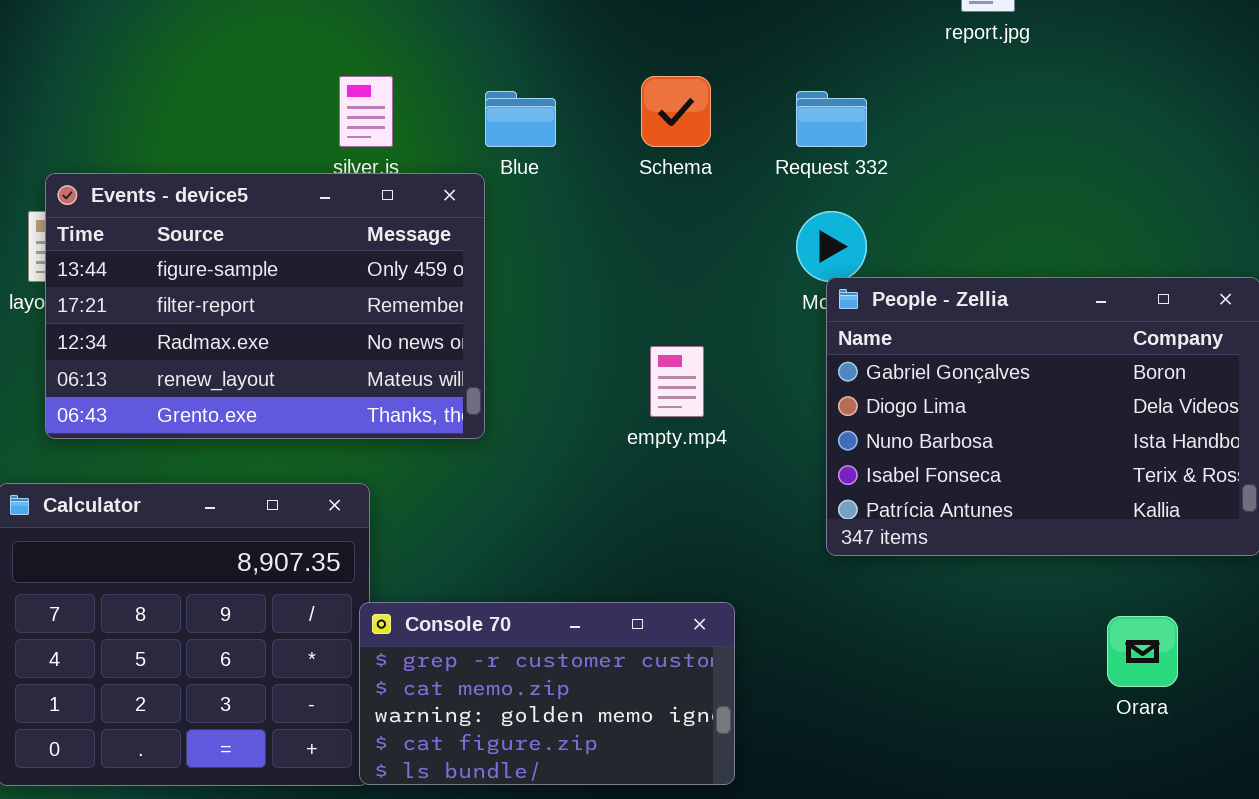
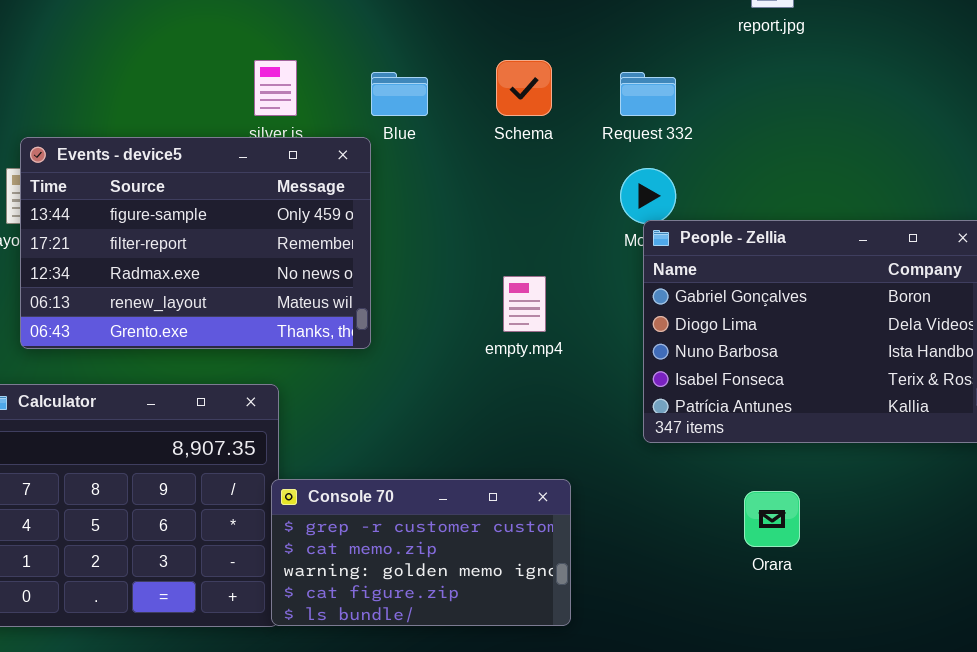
Orara: [1107,616,1178,687] -> [744,491,800,547], moved

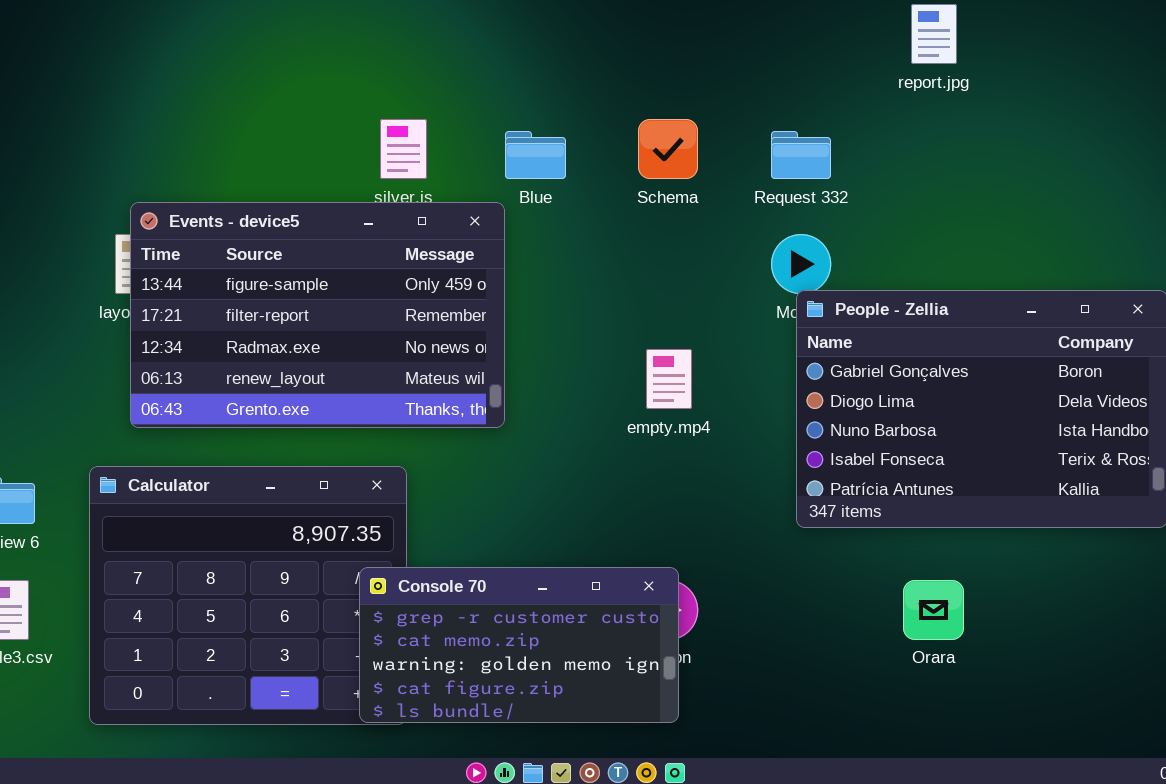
Console 70: [271,479,571,626] -> [359,567,679,723], moved

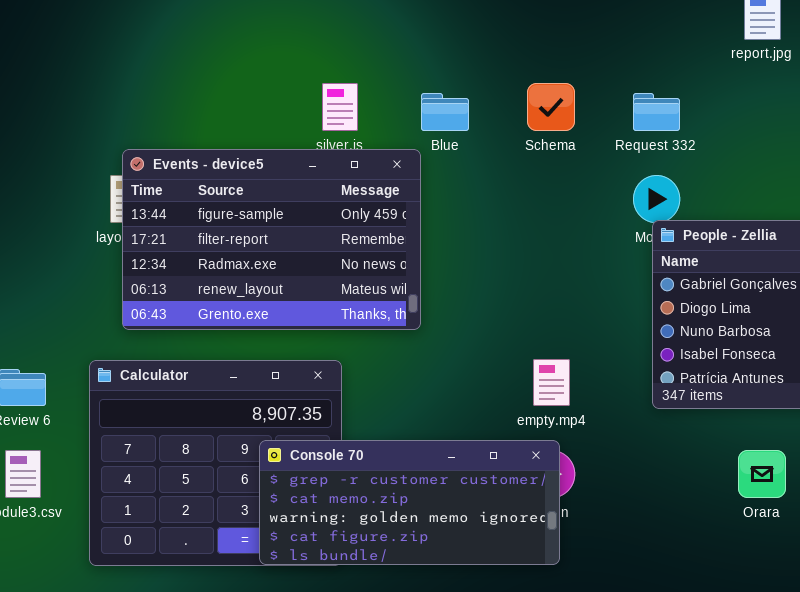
empty.mp4: [646,349,692,409] -> [533,359,570,406], moved
Console 70: [359,567,679,723] -> [259,440,560,565], resized

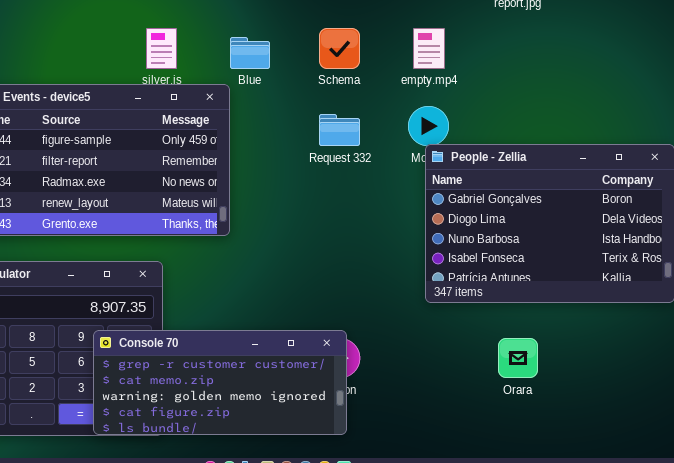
Request 332: [633,93,680,131] -> [319,114,360,146], moved
empty.mp4: [533,359,570,406] -> [413,28,445,69], moved

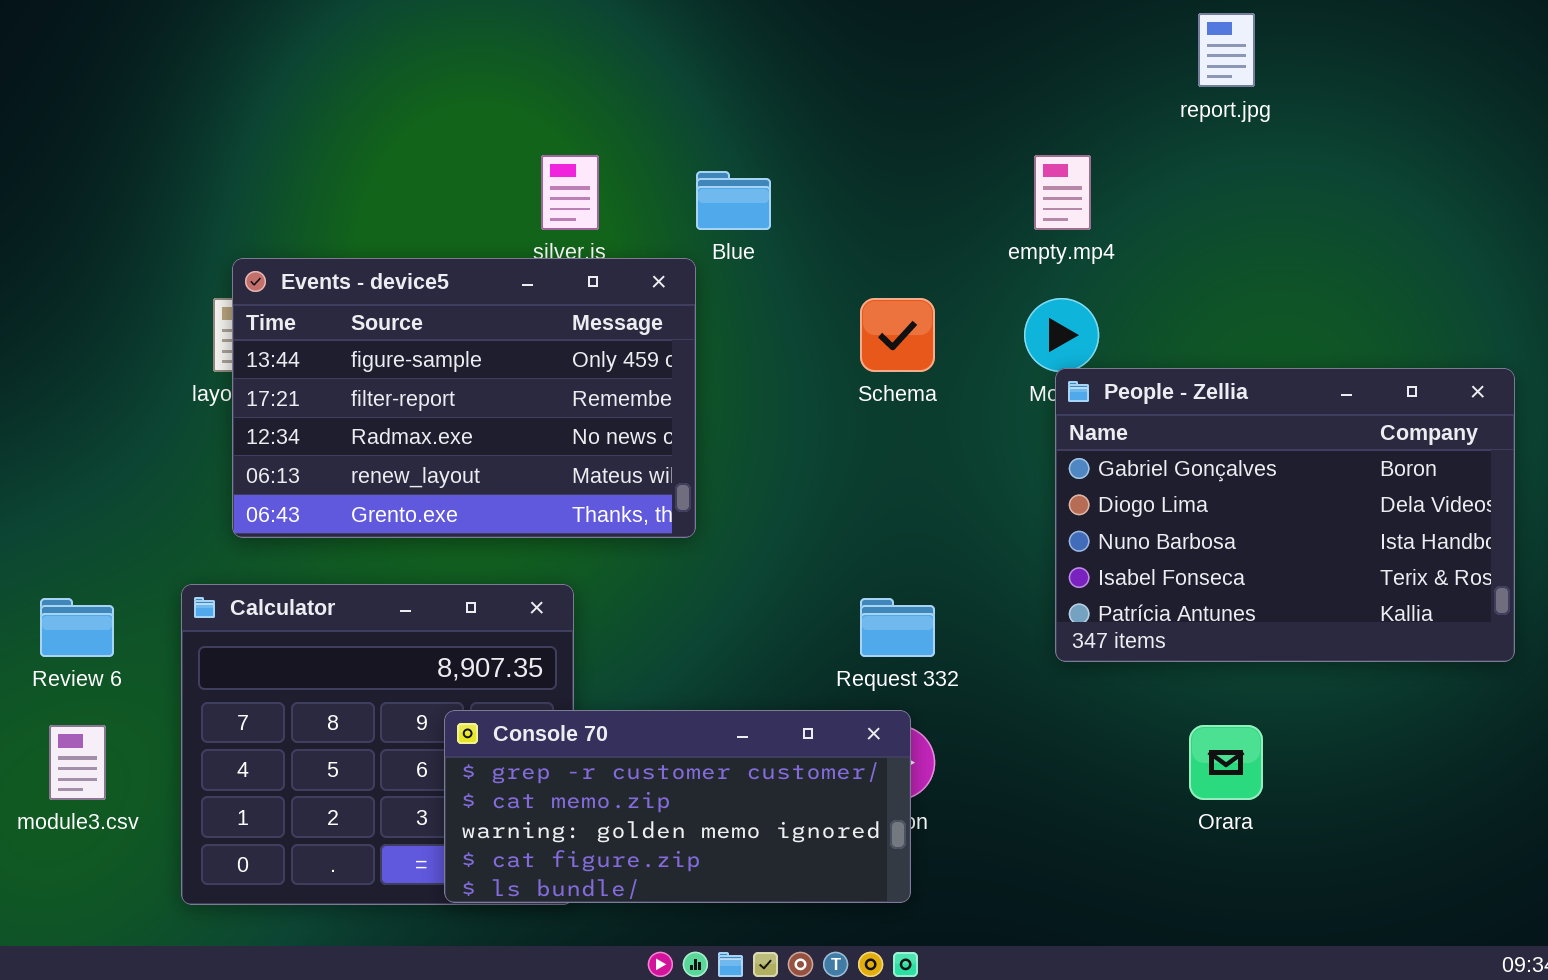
Schema: [319,28,360,69] -> [860,298,935,372], moved
Request 332: [319,114,360,146] -> [860,598,935,657], moved

